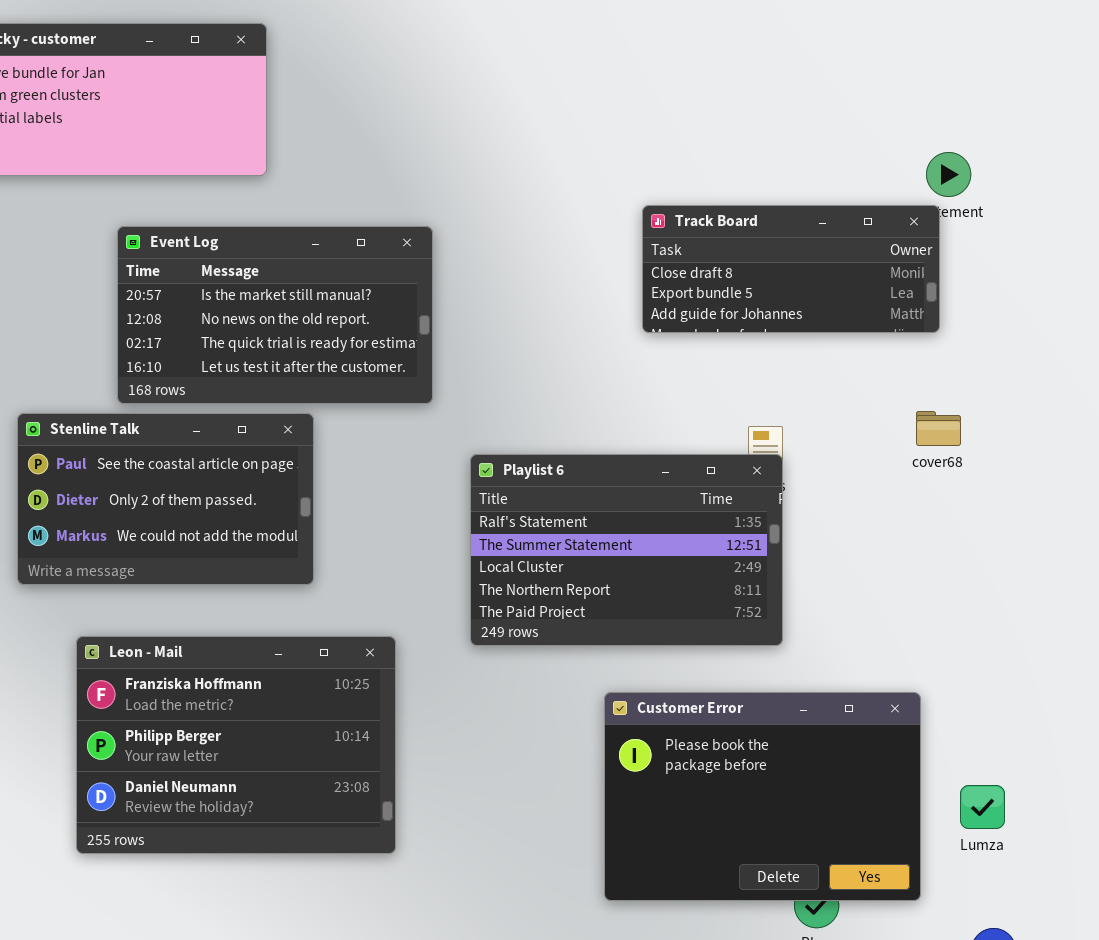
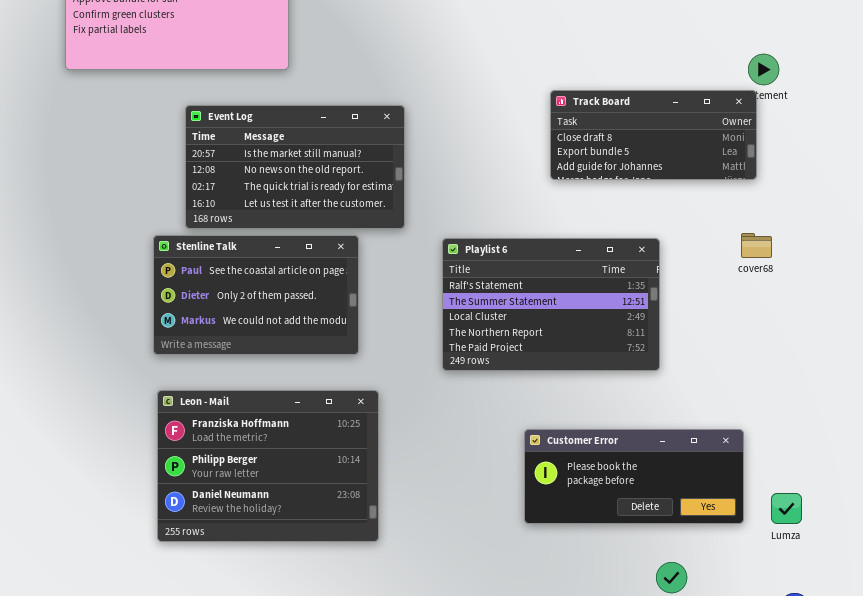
Stenline Talk: [17,413,314,585] -> [153,235,359,355], moved
Playlist 6: [470,454,783,646] -> [442,238,660,371], moved
Customer Error: [604,692,921,901] -> [524,429,744,524], resized

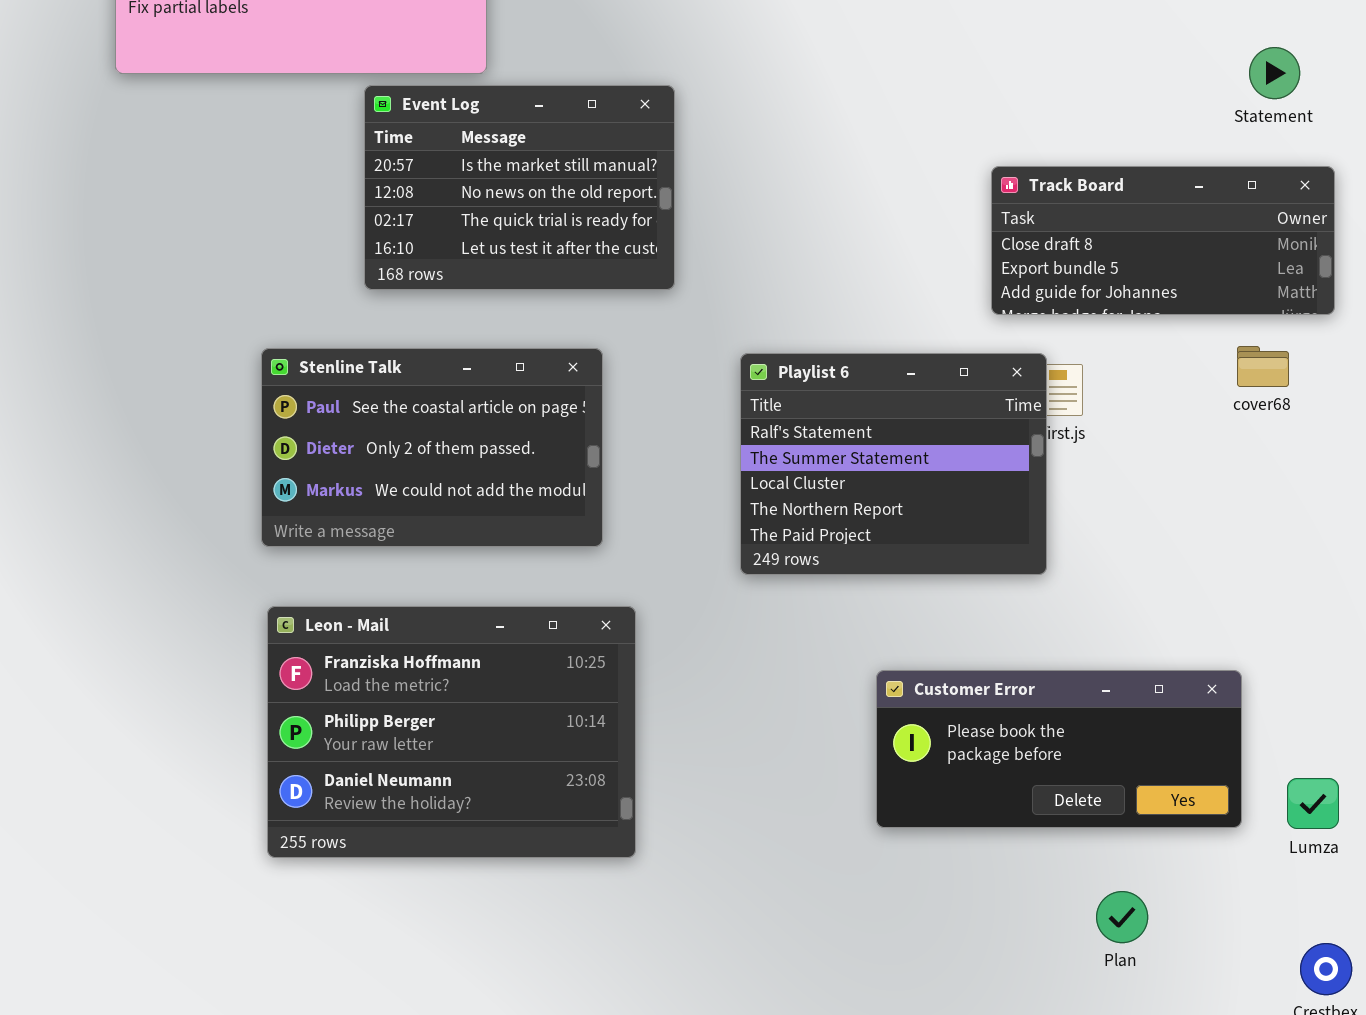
Track Board: [550,90,757,180] -> [991,166,1335,315], moved
Event Log: [185,105,405,229] -> [364,85,675,290], moved, resized
Playlist 6: [442,238,660,371] -> [740,353,1047,575], resized

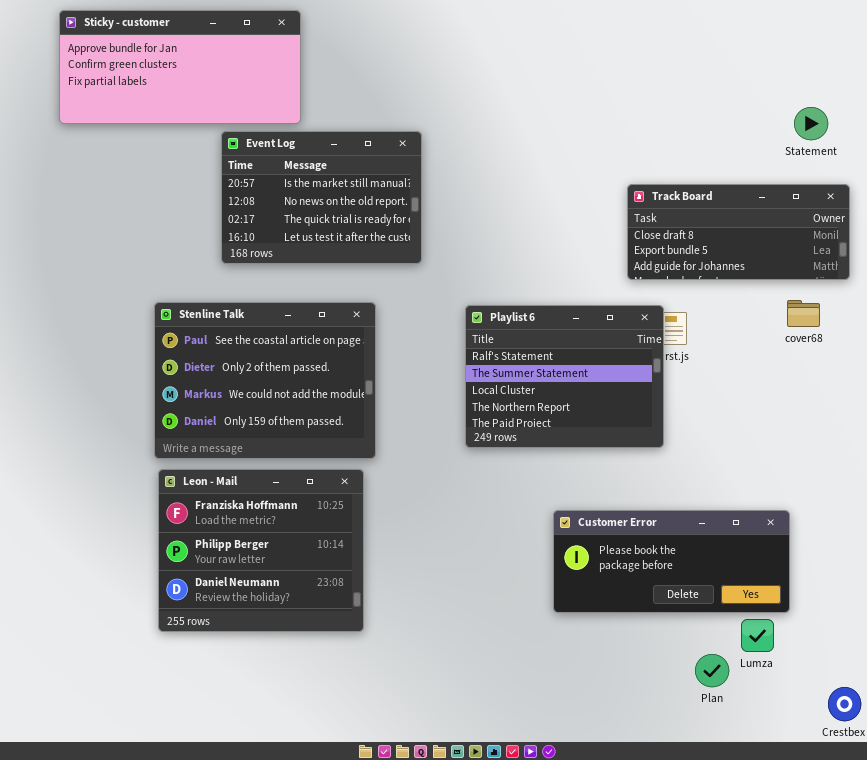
Stenline Talk: [261,348,603,547] -> [154,302,376,459], resized
Leon - Mail: [267,606,636,858] -> [158,469,364,632], resized
Lumza: [1287,778,1339,829] -> [741,619,774,652], moved

